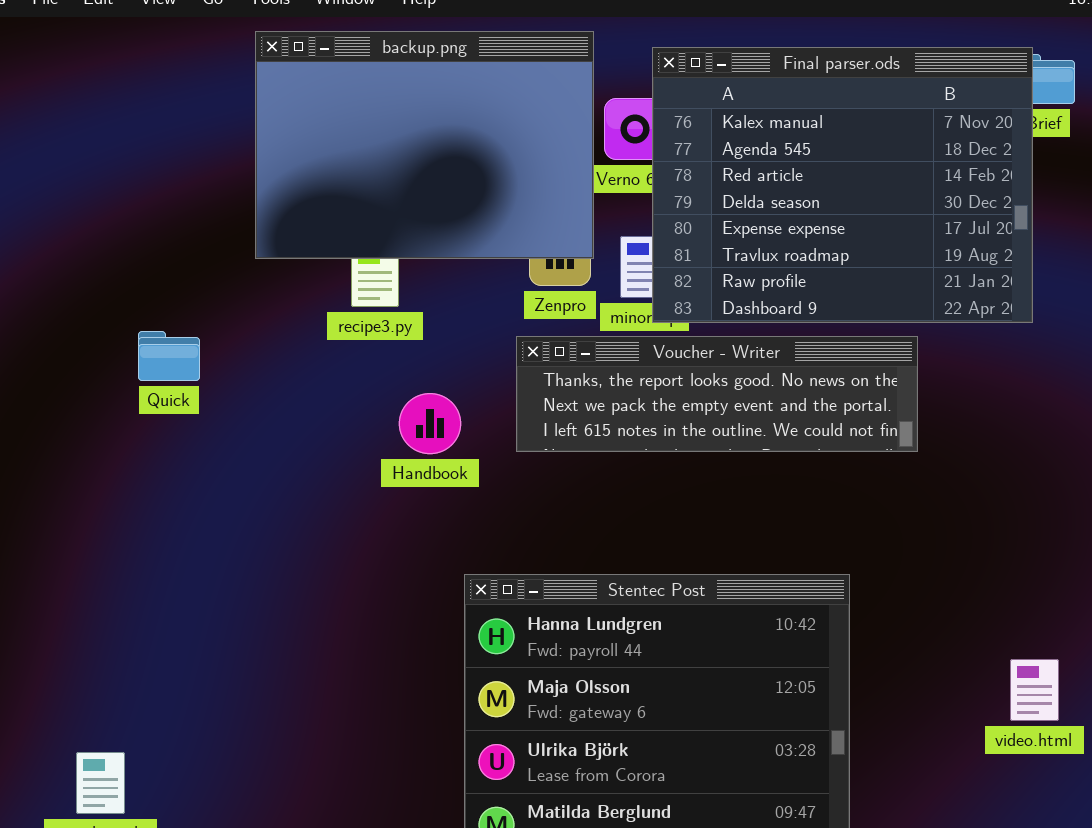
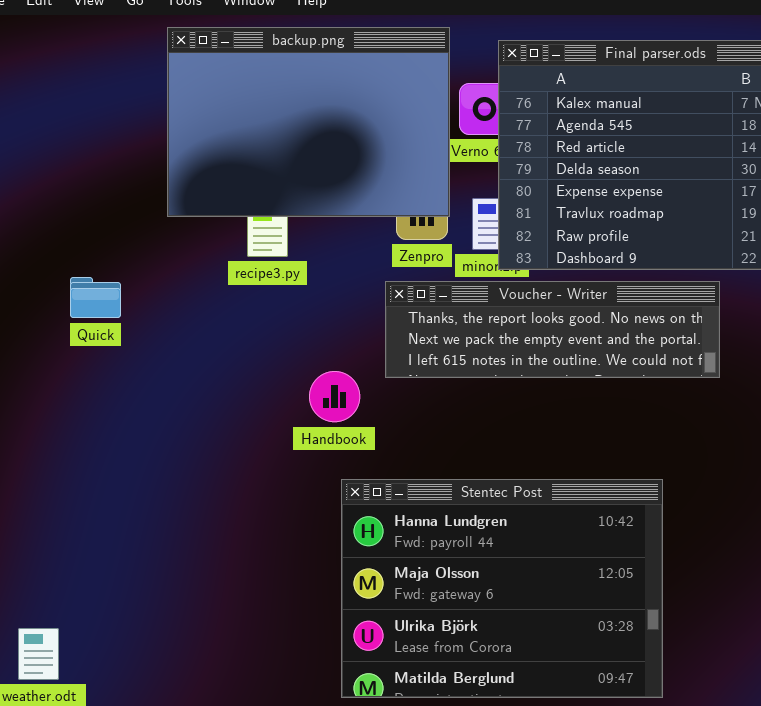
Handbook: [399,393,461,454] -> [309,371,360,422], moved

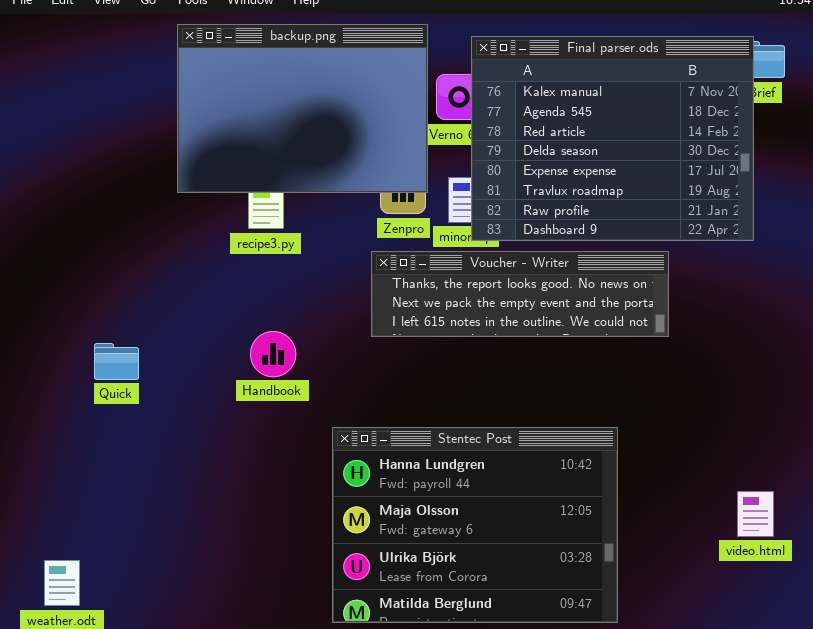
Quick: [70,277,121,318] -> [94,343,139,380], moved
Handbook: [309,371,360,422] -> [250,331,296,377], moved

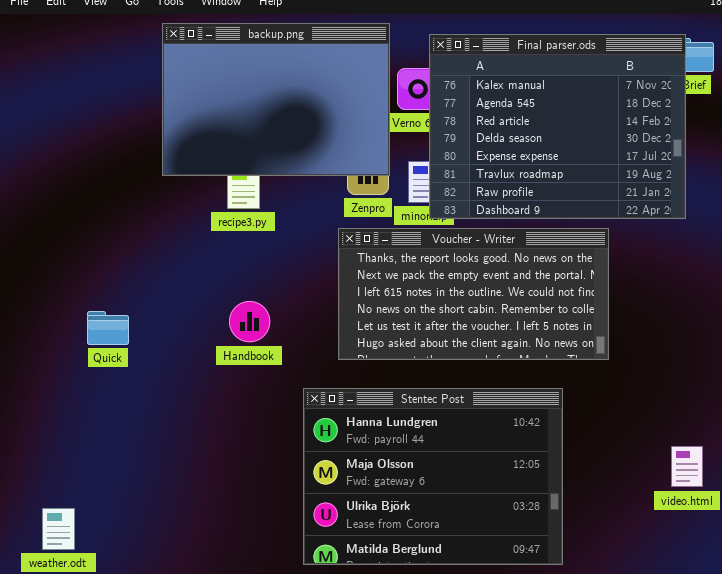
Voucher - Writer: [371,251,669,337] -> [338,228,609,360], resized

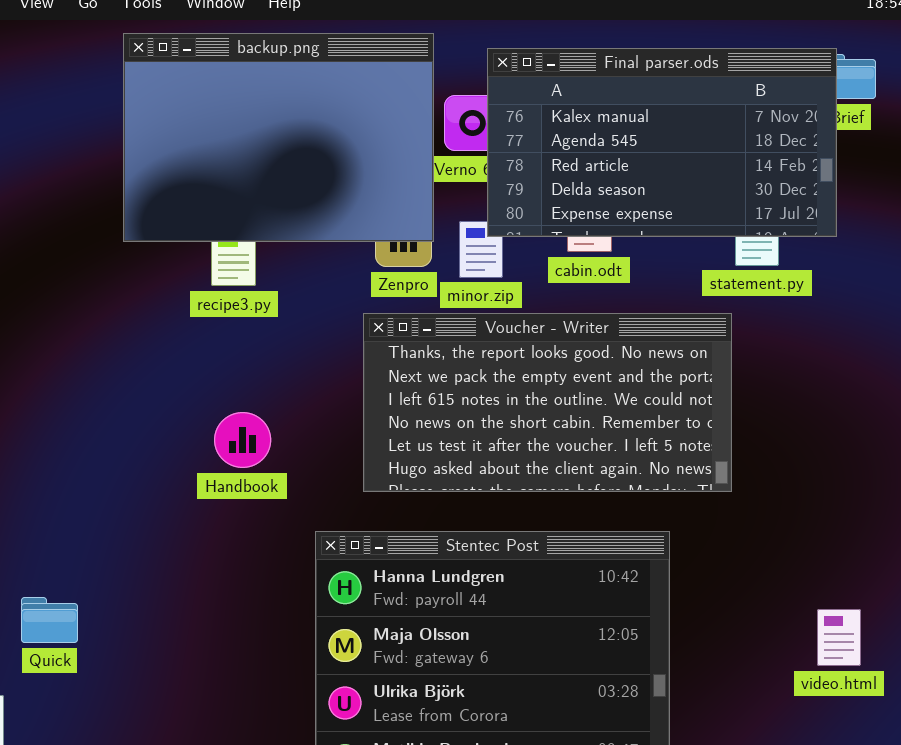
Final parser.ods: [429,34,686,219] -> [487,48,837,237], resized
Quick: [87,311,129,345] -> [21,597,78,643], moved

